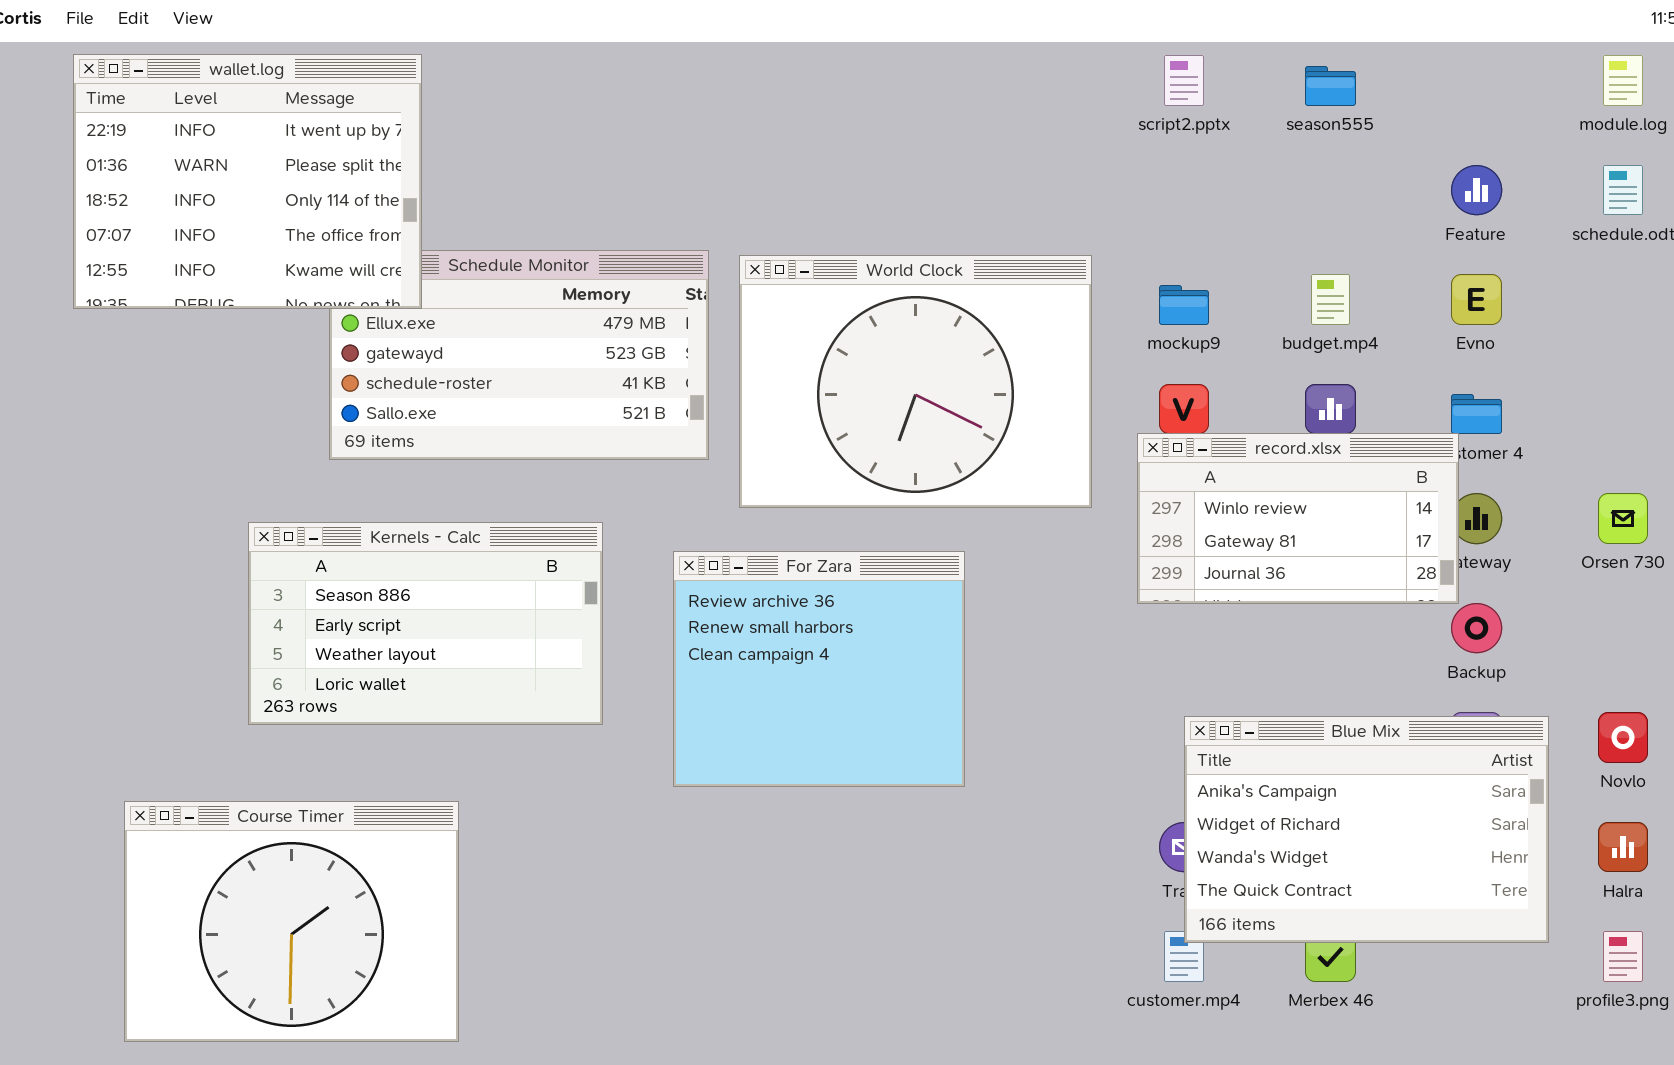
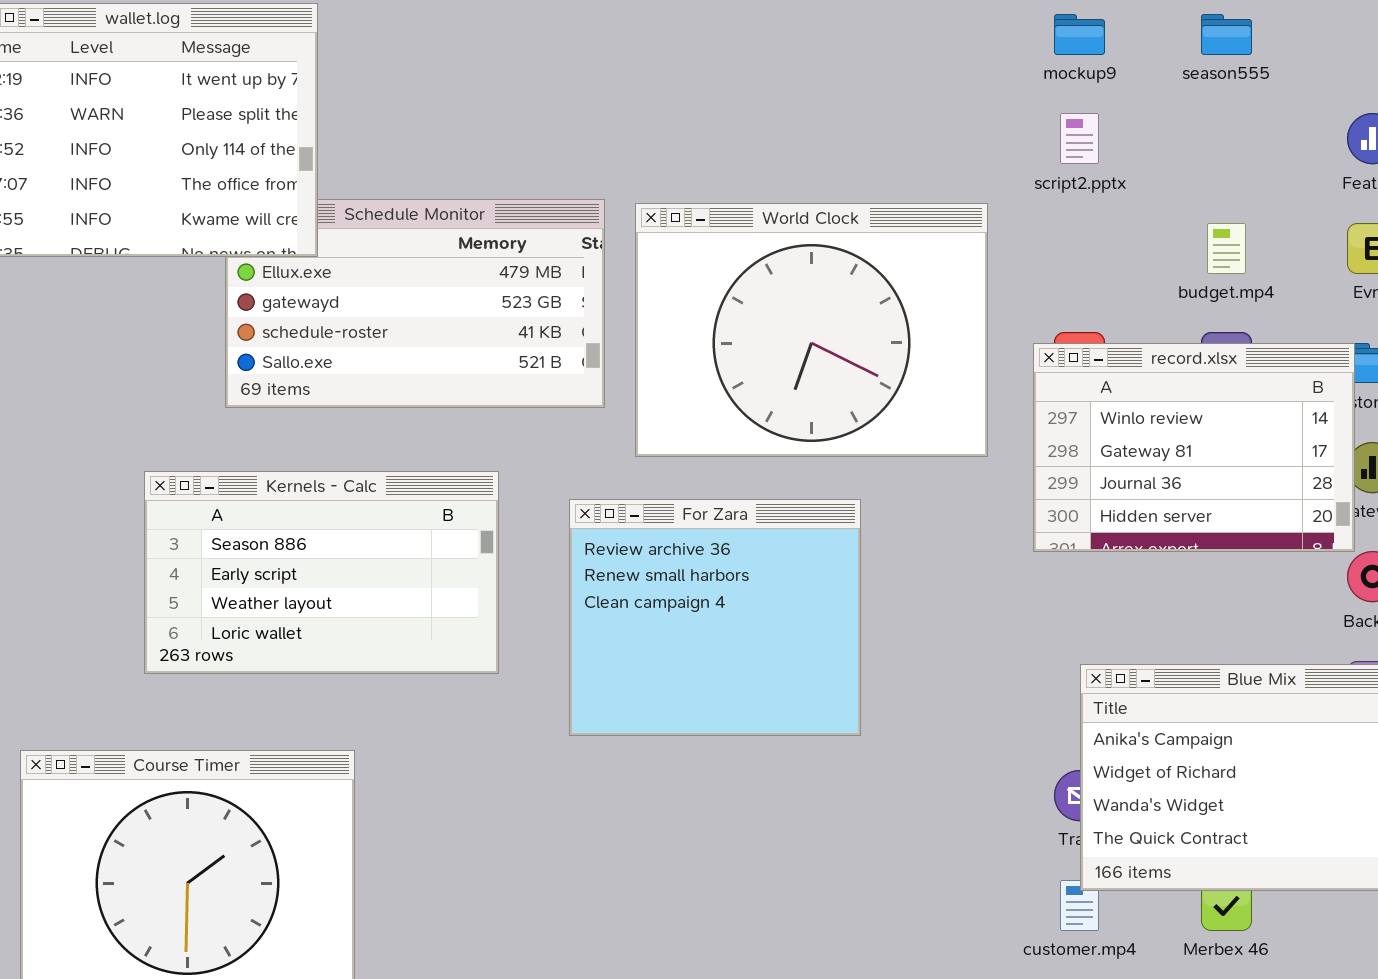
script2.pptx: [1164,55,1204,106] -> [1060,113,1099,164], moved
mockup9: [1159,285,1209,325] -> [1054,14,1105,55], moved
record.xlsx: [1137,433,1459,604] -> [1033,343,1355,552], resized

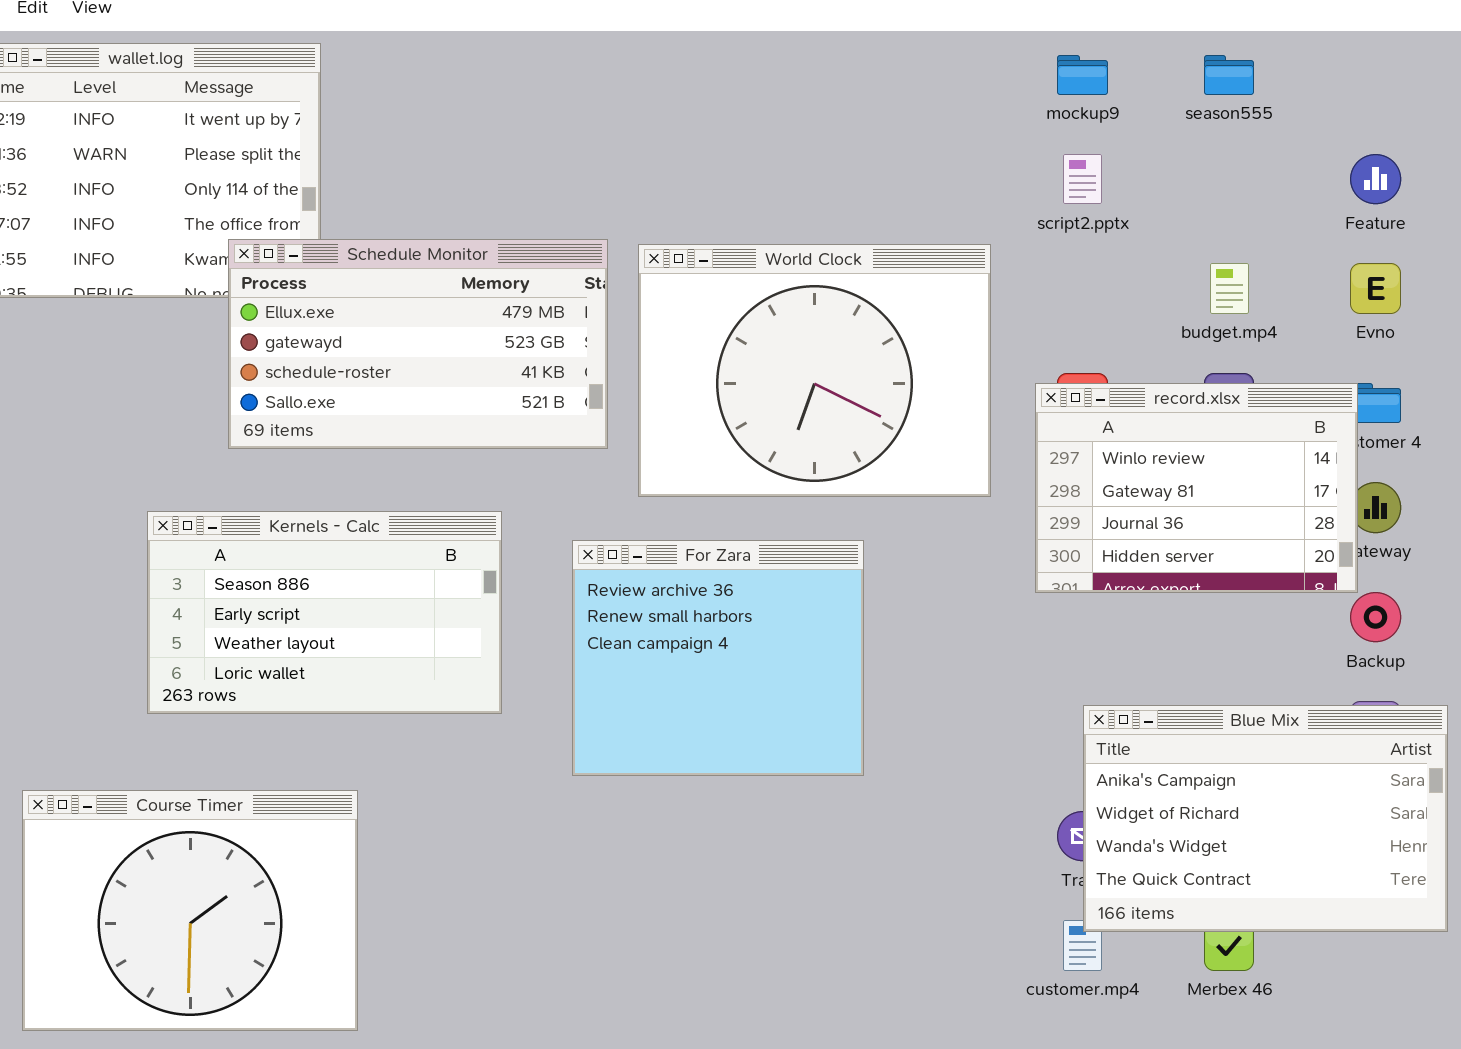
Schedule Monitor: [225,199,605,408] -> [228,239,608,449], raised

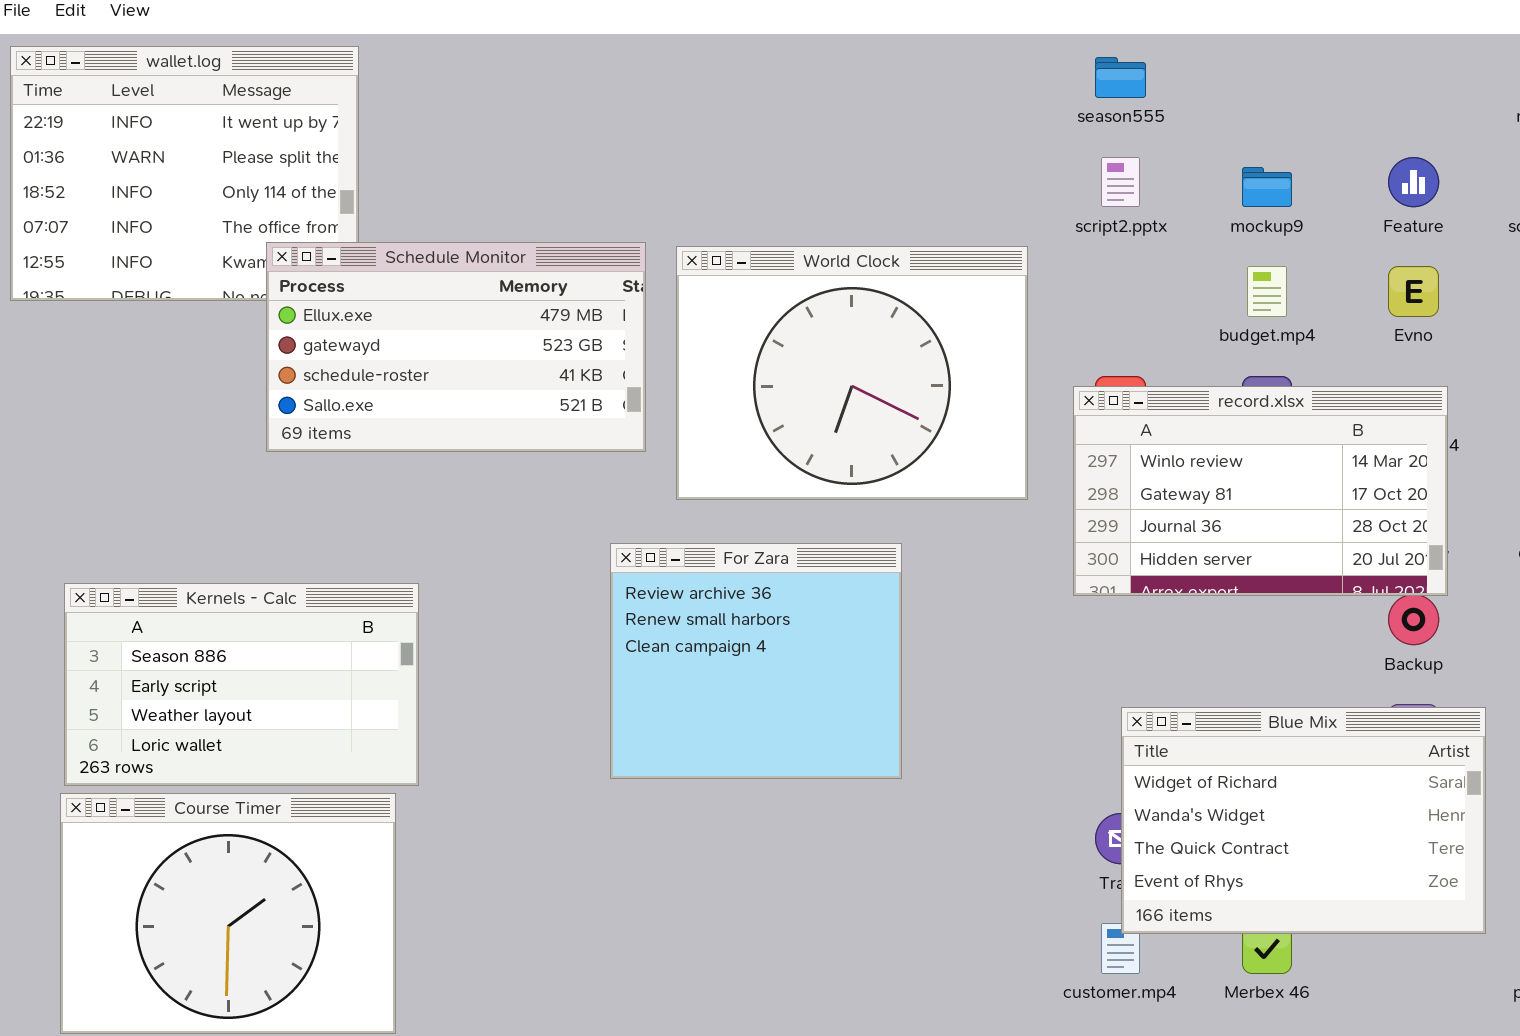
mockup9: [1057,55,1108,95] -> [1242,167,1292,207], moved
season555: [1204,55,1254,95] -> [1095,57,1146,98], moved
record.xlsx: [1035,383,1358,593] -> [1073,386,1448,596], resized
Kernels - Calc: [147,511,502,714] -> [64,583,419,786], moved
Blue Mix: [1083,705,1448,932] -> [1121,707,1486,934], scrolled down 1 row

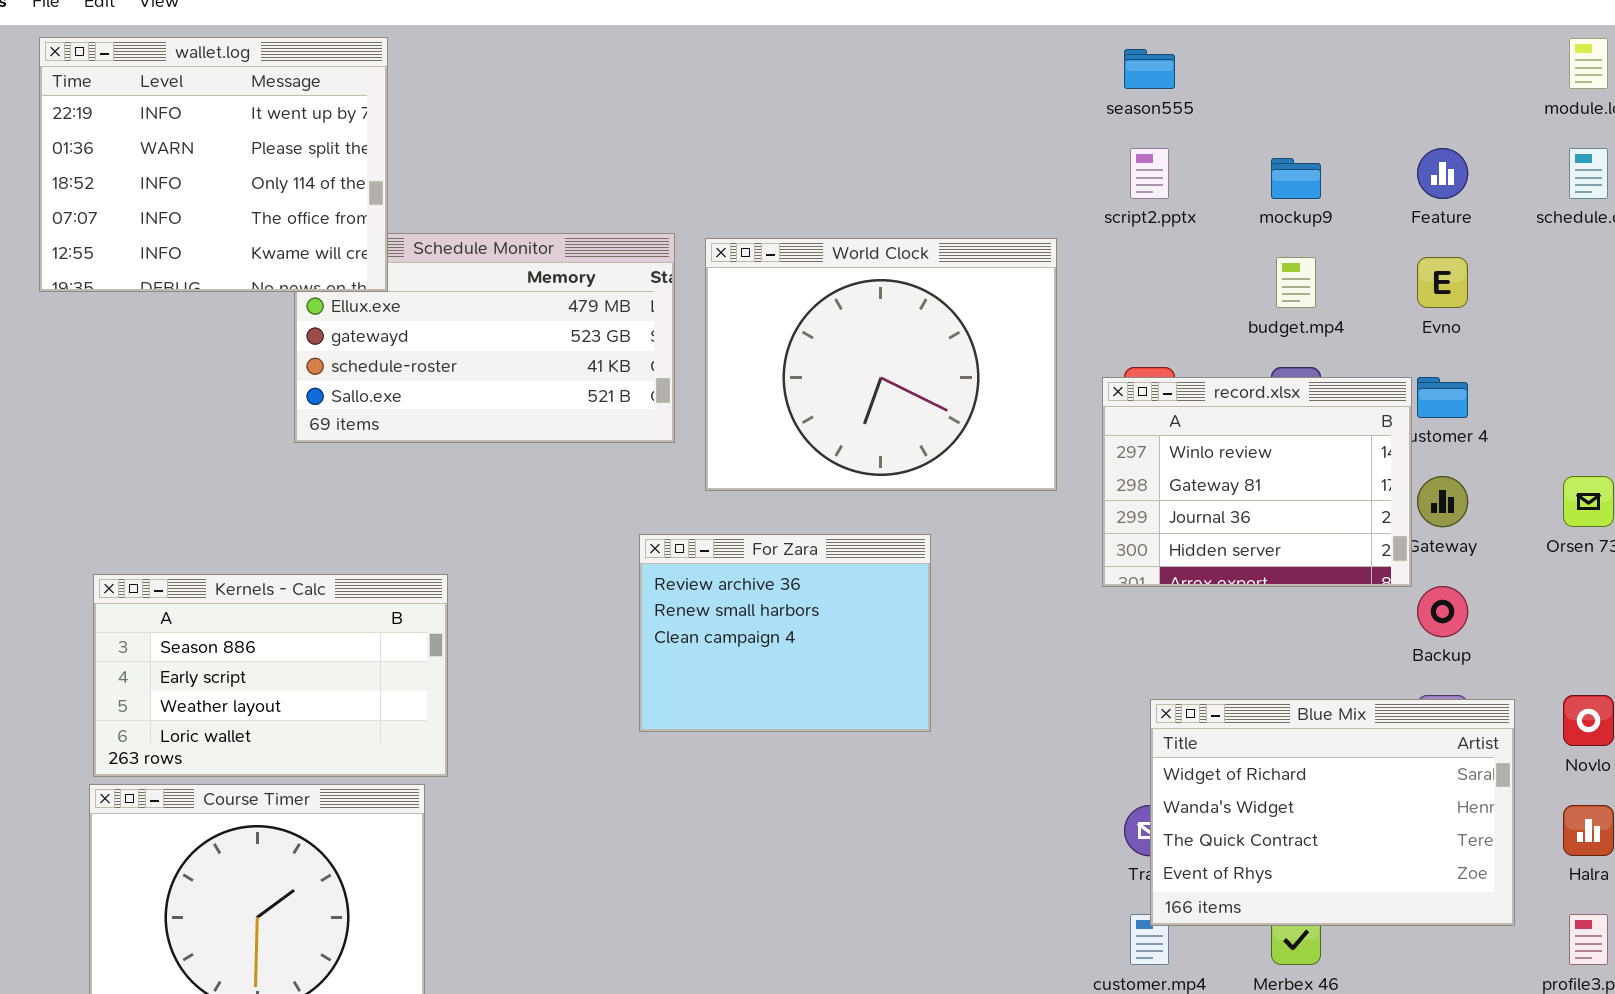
wallet.log: [10,46,359,301] -> [39,37,388,292], raised
record.xlsx: [1073,386,1448,596] -> [1102,377,1412,587], resized
For Zara: [610,543,902,779] -> [639,534,931,732], resized

